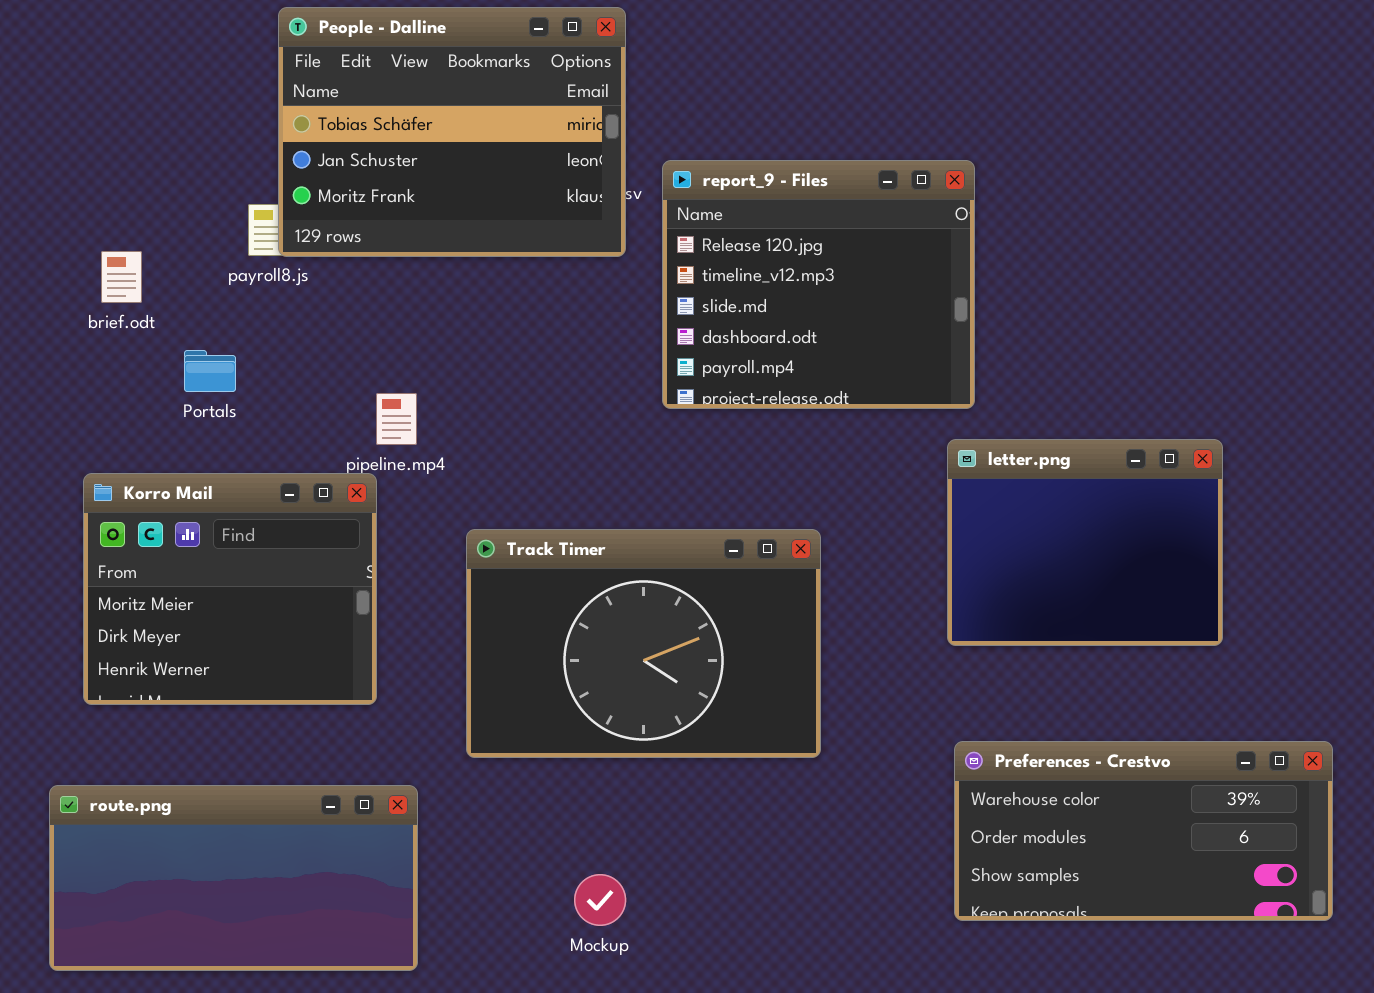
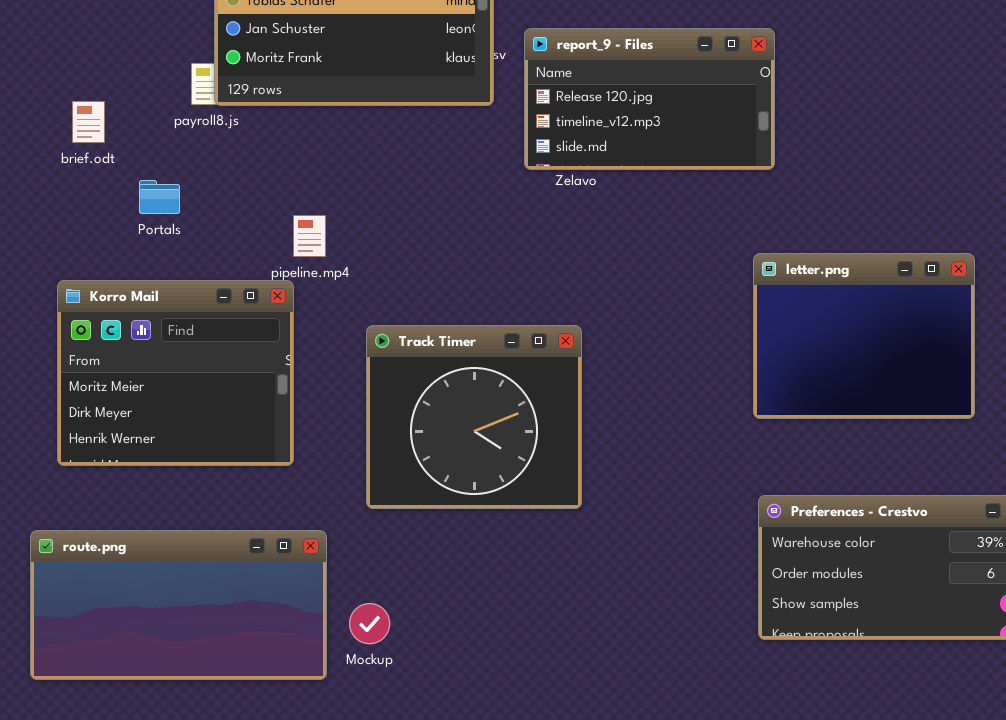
report_9 - Files: [662,160,975,409] -> [524,28,775,170], resized
Track Timer: [466,529,821,758] -> [366,325,582,509], resized
Mockup: [574,874,626,926] -> [349,603,390,644], moved

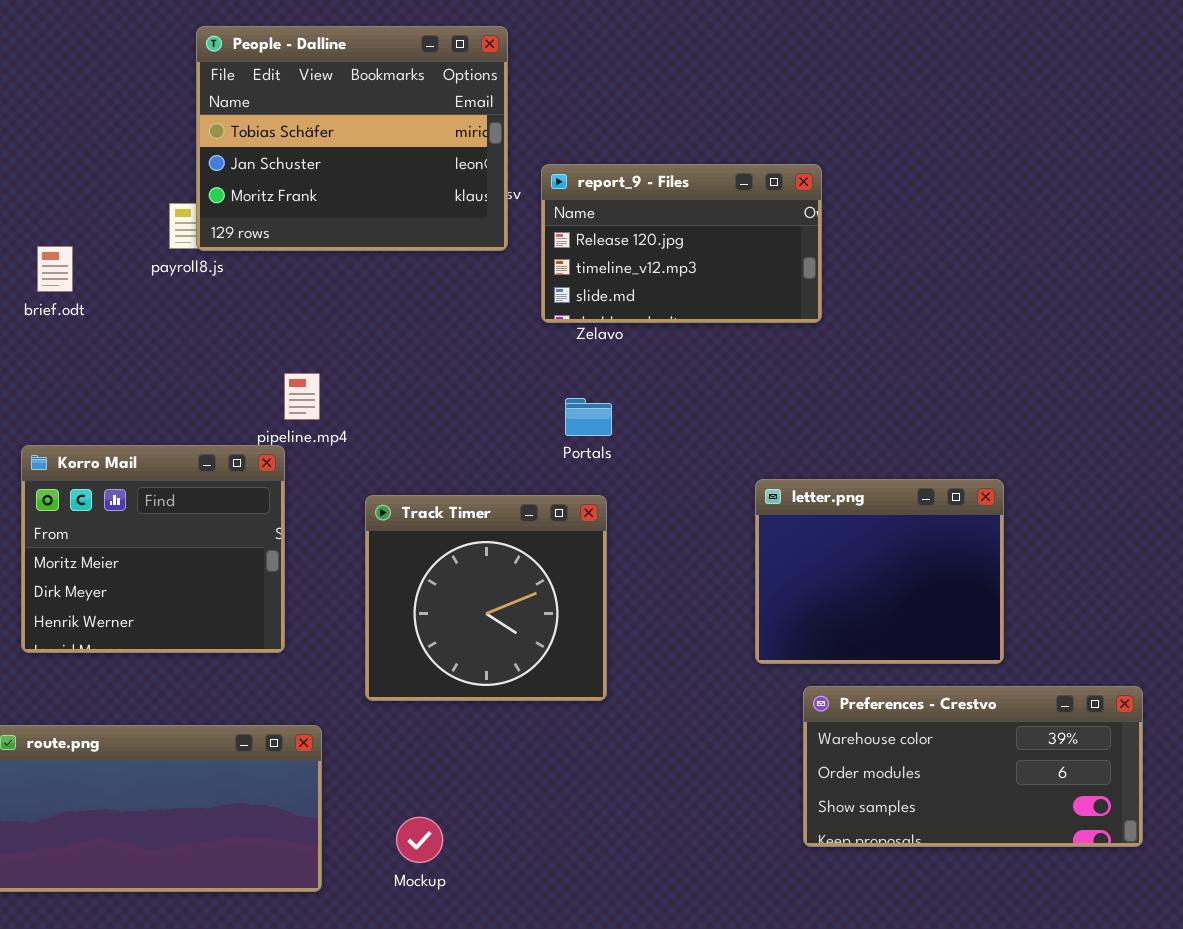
Portals: [139,180,180,214] -> [565,398,612,436], moved
letter.png: [753,253,975,419] -> [755,479,1004,664], moved
Mockup: [349,603,390,644] -> [396,817,443,863], moved

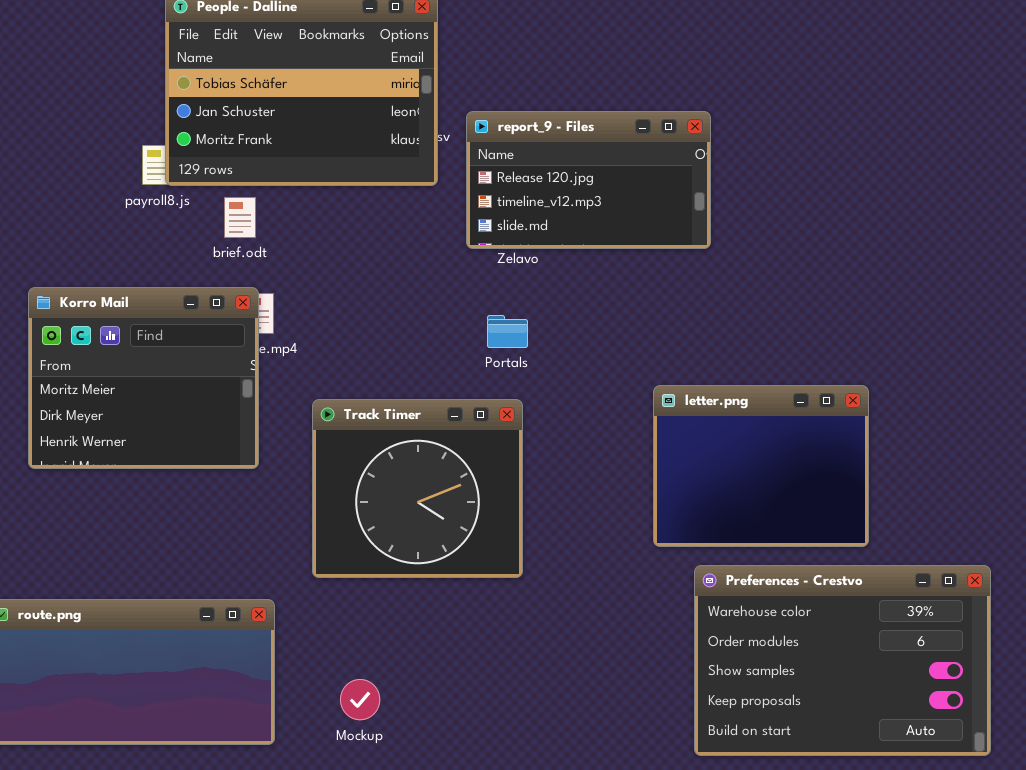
brief.odt: [37,246,73,292] -> [224,197,256,238], moved
Korro Mail: [21,445,285,653] -> [28,287,259,469], moved
Preferences - Crestvo: [803,686,1143,847] -> [694,565,991,756], resized

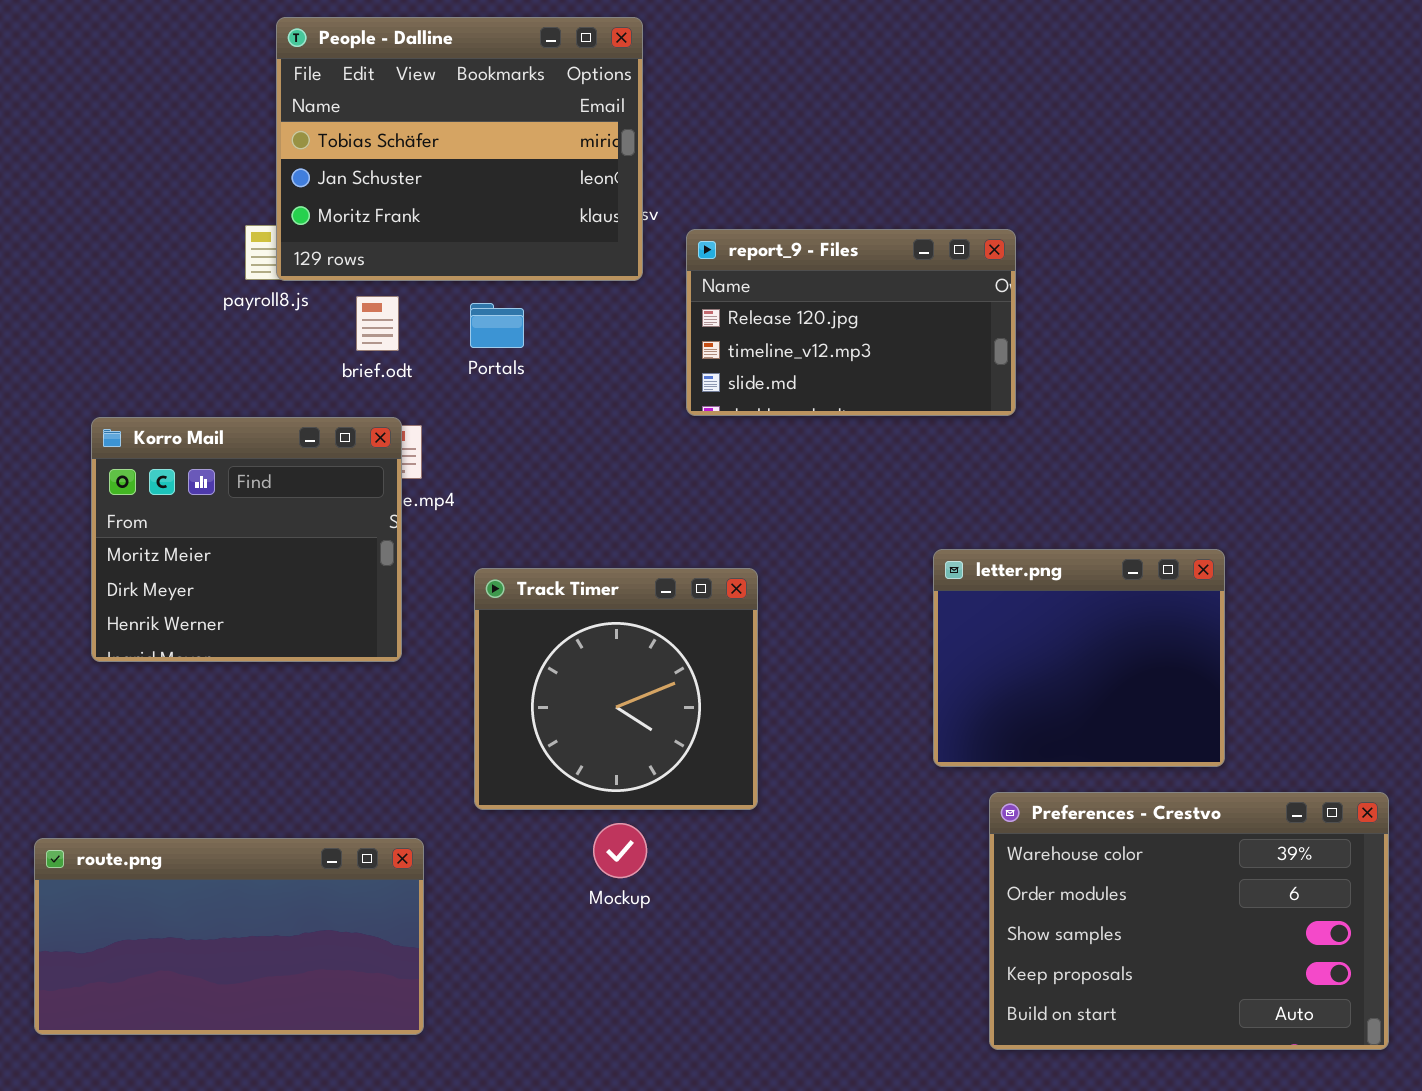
report_9 - Files: [466,111,711,249] -> [686,229,1016,416], moved
Portals: [487,315,528,348] -> [470,303,524,348], moved
Mockup: [340,679,380,720] -> [593,823,647,878], moved

